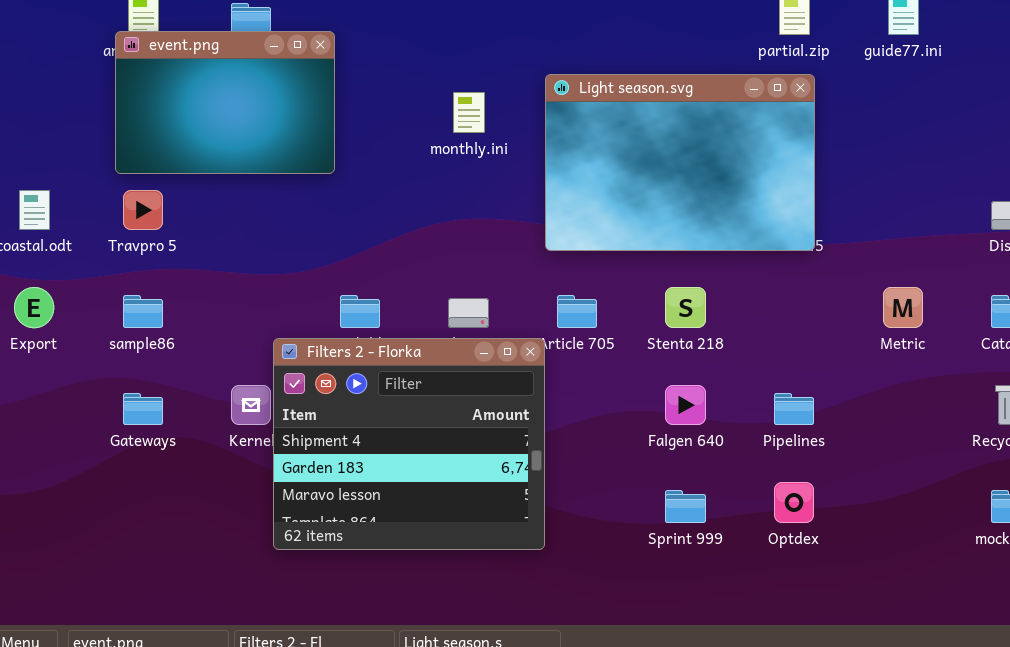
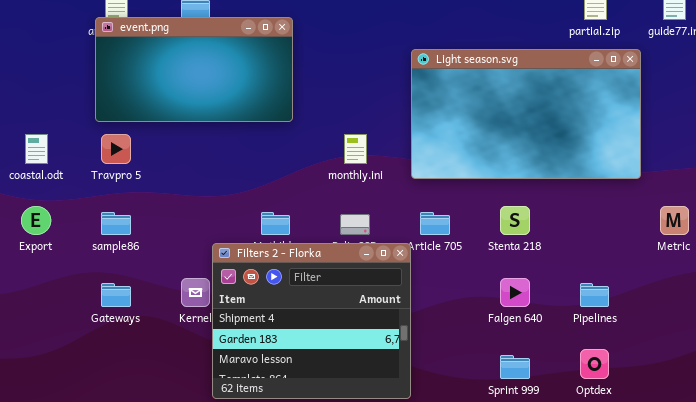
event.png: [115,31,335,174] -> [95,17,293,122], resized
Light season.svg: [545,74,815,251] -> [411,49,641,179], resized
monthly.ini: [453,92,485,133] -> [344,134,367,164], moved

